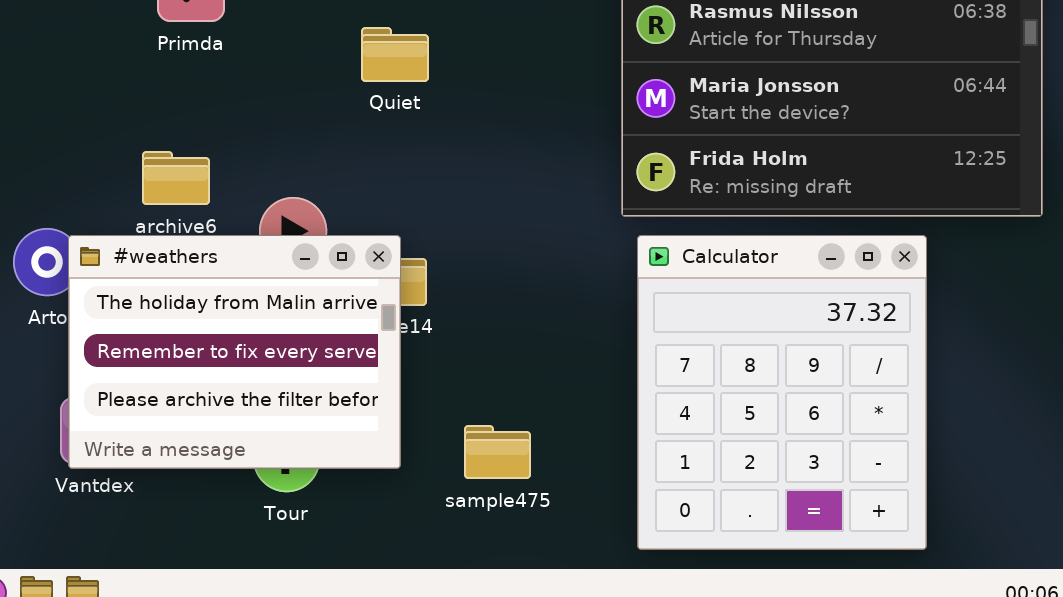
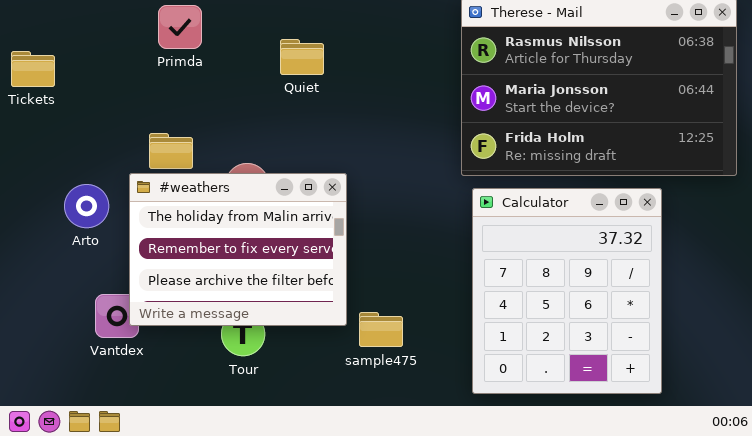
Quiet: [361,27,429,82] -> [280,39,324,75], moved
#weathers: [68,235,401,469] -> [129,173,347,326], moved

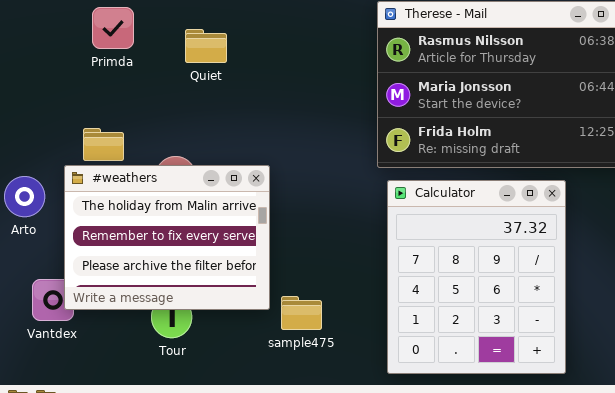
Quiet: [280,39,324,75] -> [185,29,227,63], moved

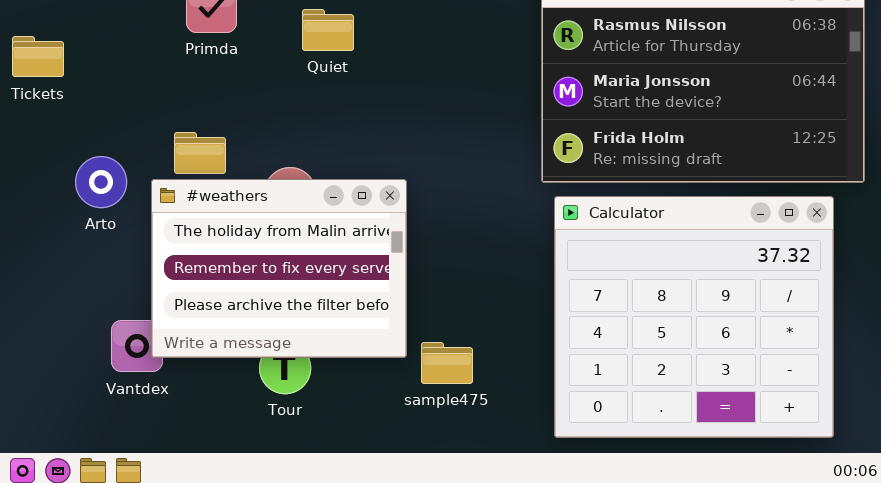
Arto: [4,176,45,217] -> [75,156,127,208], moved
Calculator: [387,180,566,374] -> [554,196,834,438], resized

